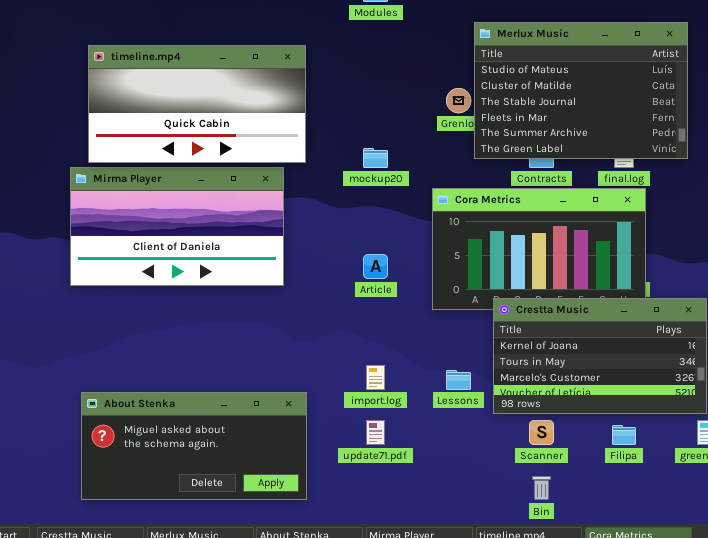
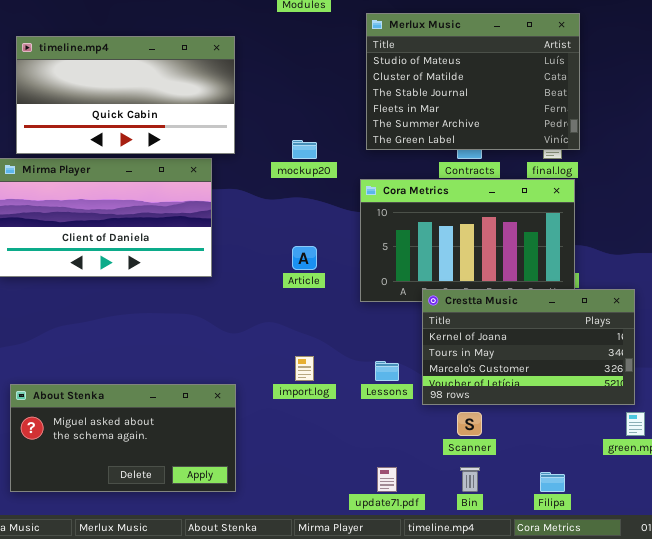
Merlux Music: [474,22,688,159] -> [366,13,580,150], moved
update71.pdf: [366,420,385,445] -> [377,467,397,492], moved
Filipa: [612,425,636,445] -> [540,472,565,492], moved

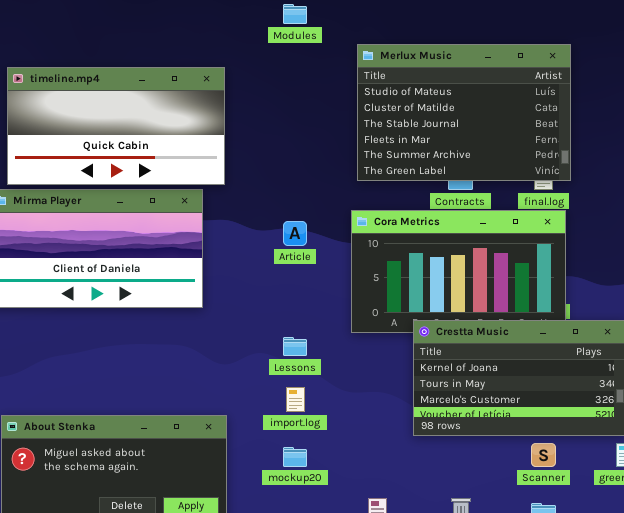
mockup20: [292,140,317,159] -> [283,447,307,467], moved
Article: [292,246,317,270] -> [283,221,307,246], moved
Lessons: [375,361,399,381] -> [283,337,307,356], moved
Scanner: [457,412,482,436] -> [531,443,556,467], moved

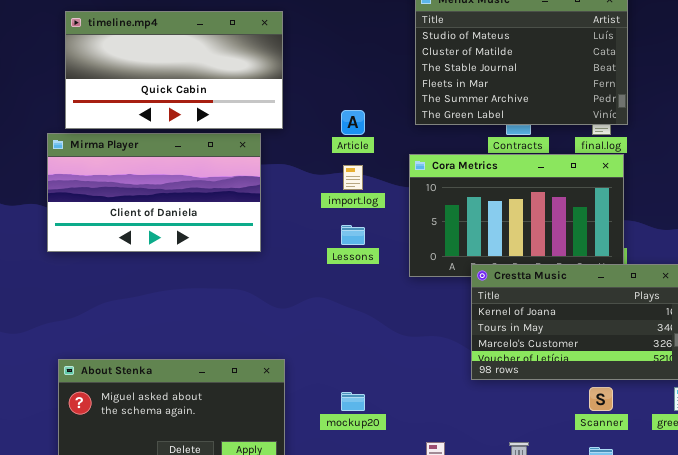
Article: [283,221,307,246] -> [341,110,365,135], moved
Lessons: [283,337,307,356] -> [341,225,365,245], moved
import.log: [286,387,305,412] -> [343,165,363,190], moved

